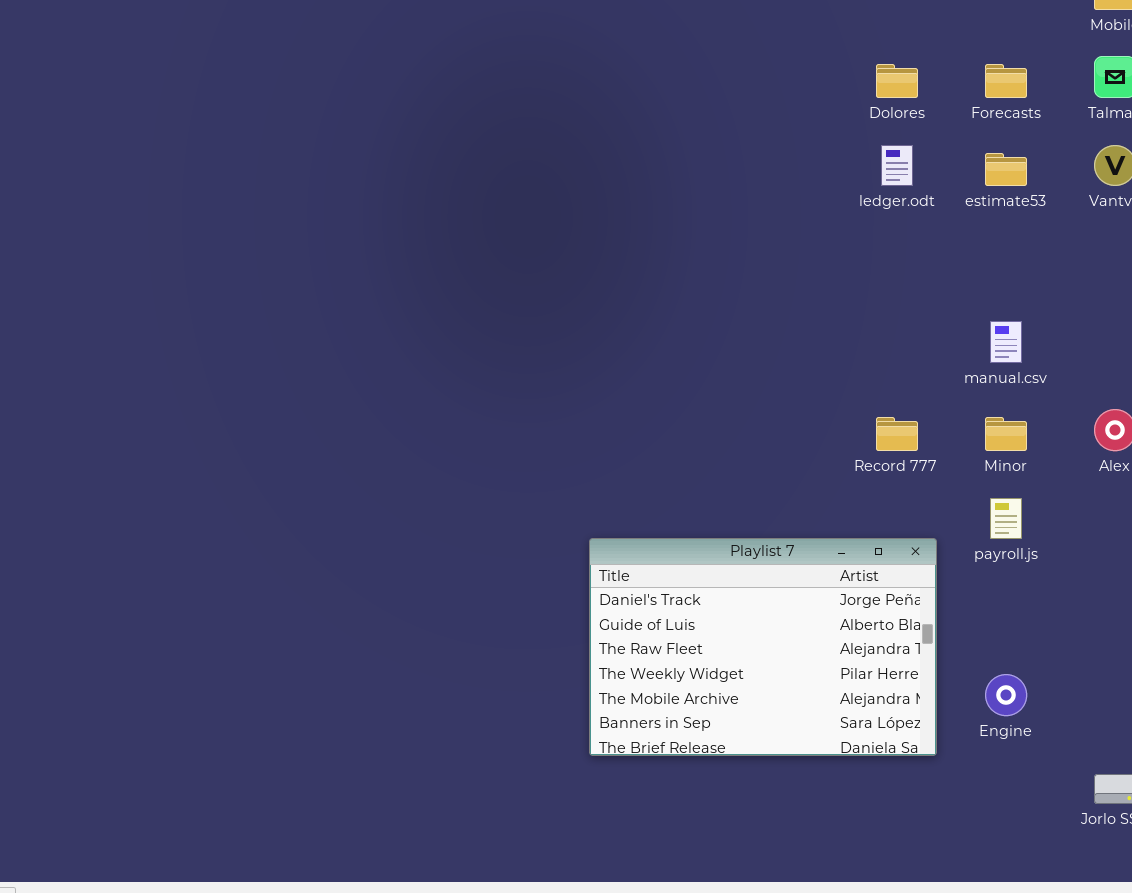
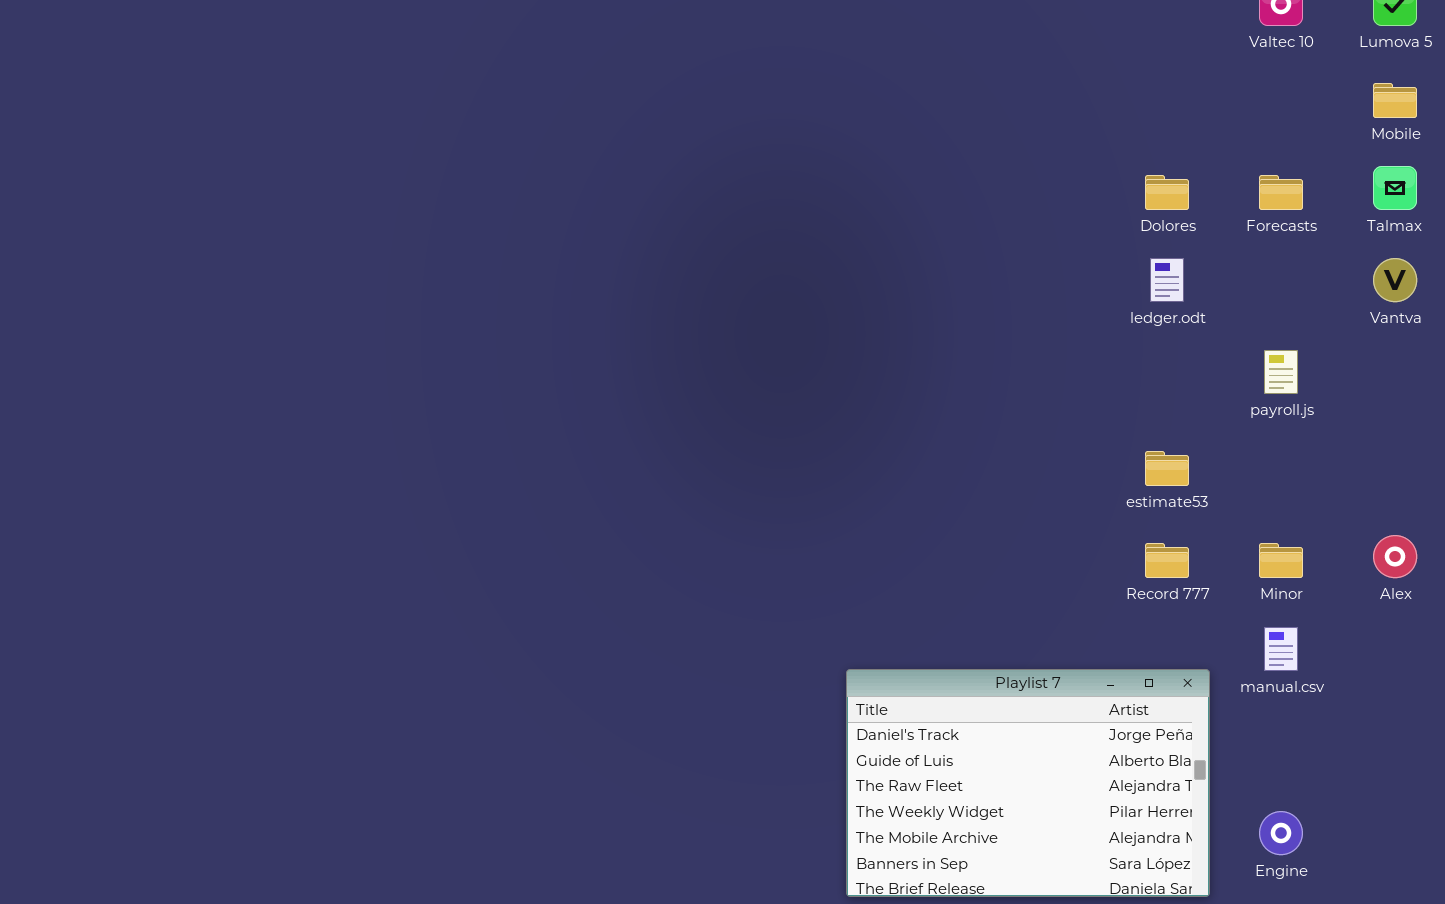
estimate53: [985,153,1027,186] -> [1145,451,1189,486], moved
manual.csv: [990,321,1022,363] -> [1264,627,1298,671], moved
payroll.js: [990,498,1022,539] -> [1264,350,1298,394], moved

